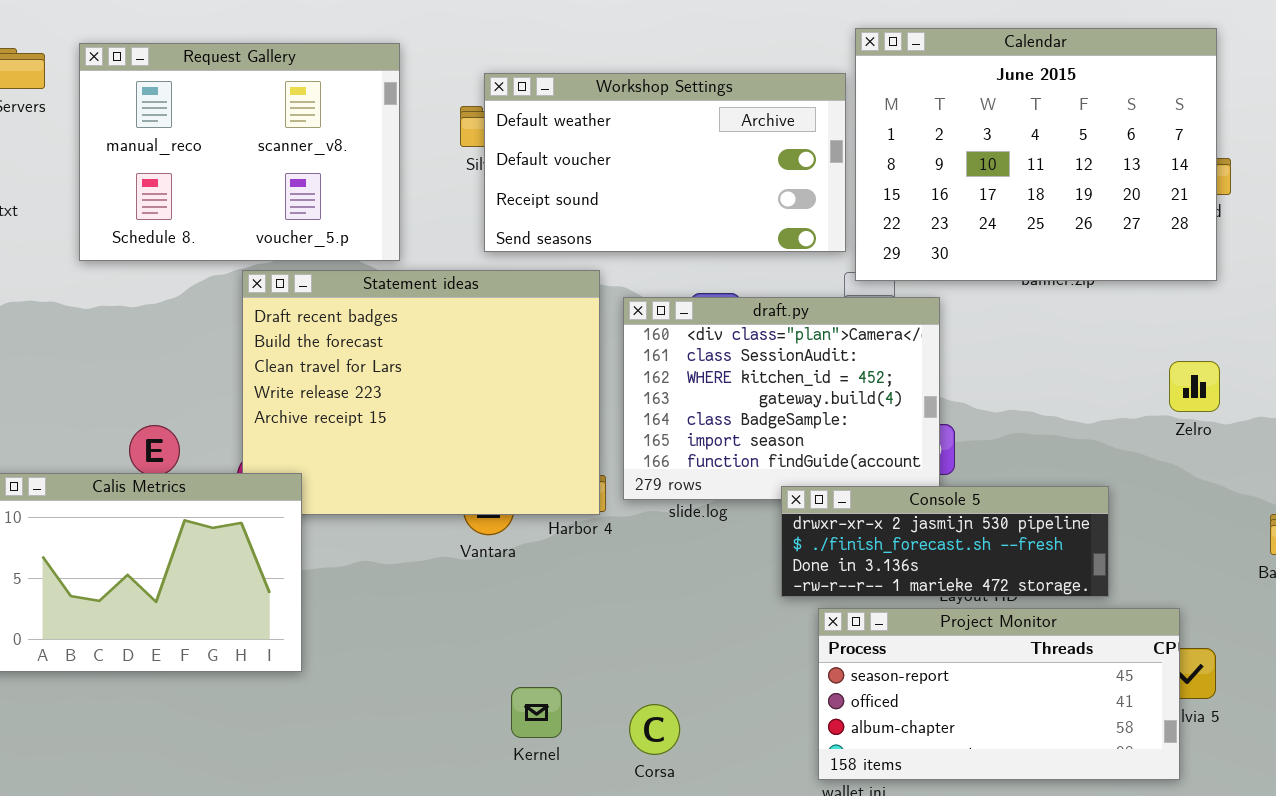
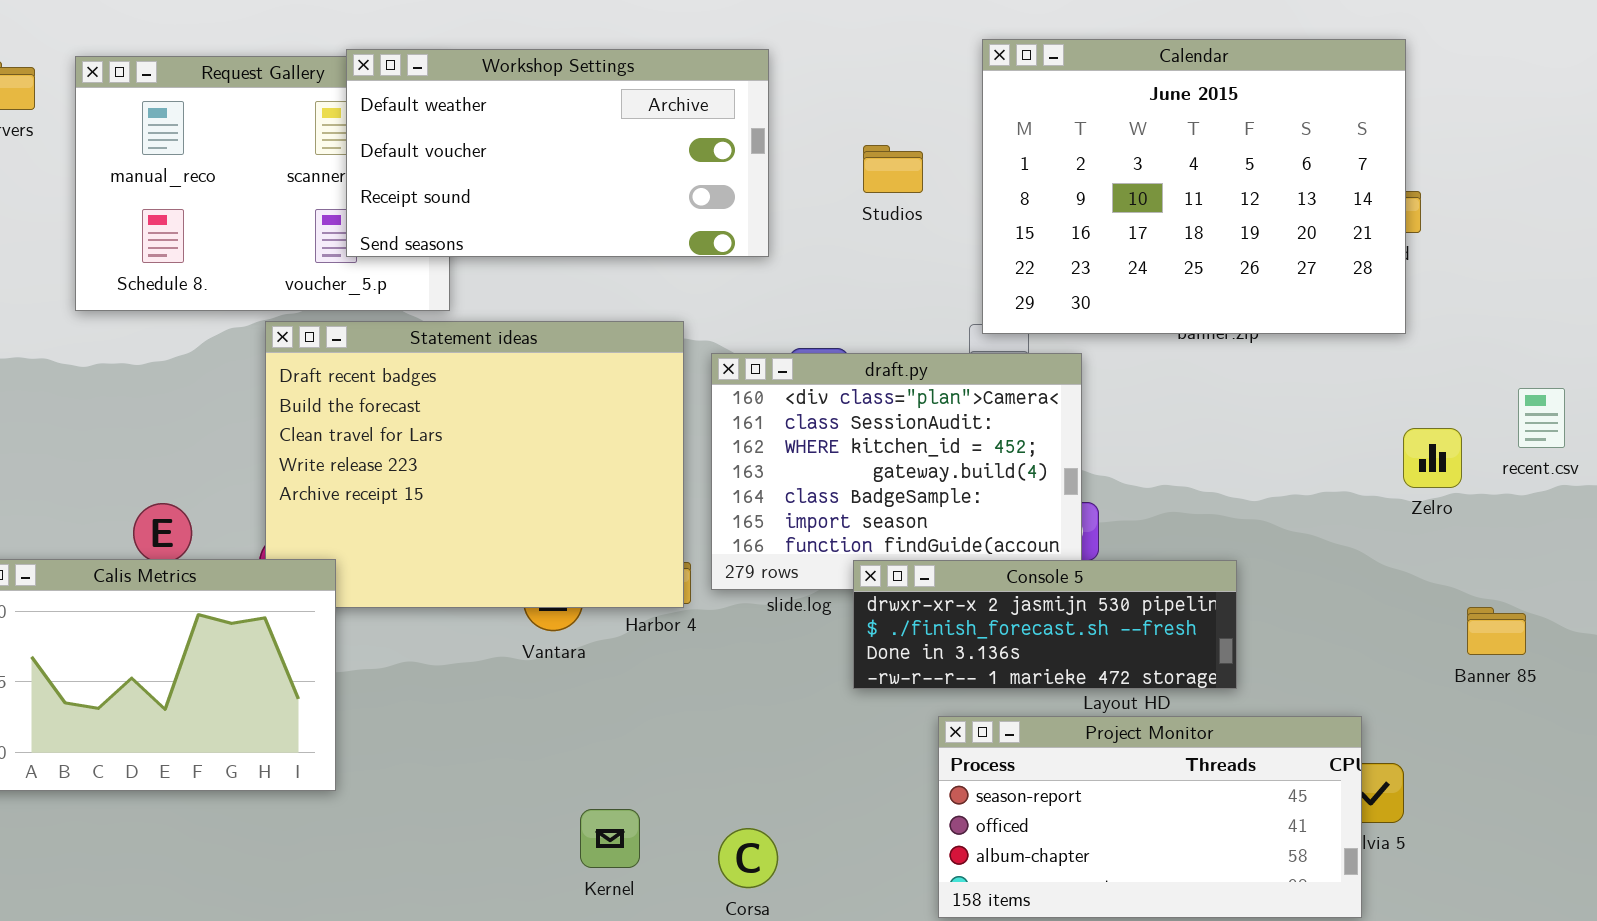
Workshop Settings: [484,73,846,252] -> [346,49,769,257], moved
Zelro: [1169,361,1220,412] -> [1403,428,1462,488], moved
Console 5: [781,486,1109,597] -> [853,560,1237,689], moved

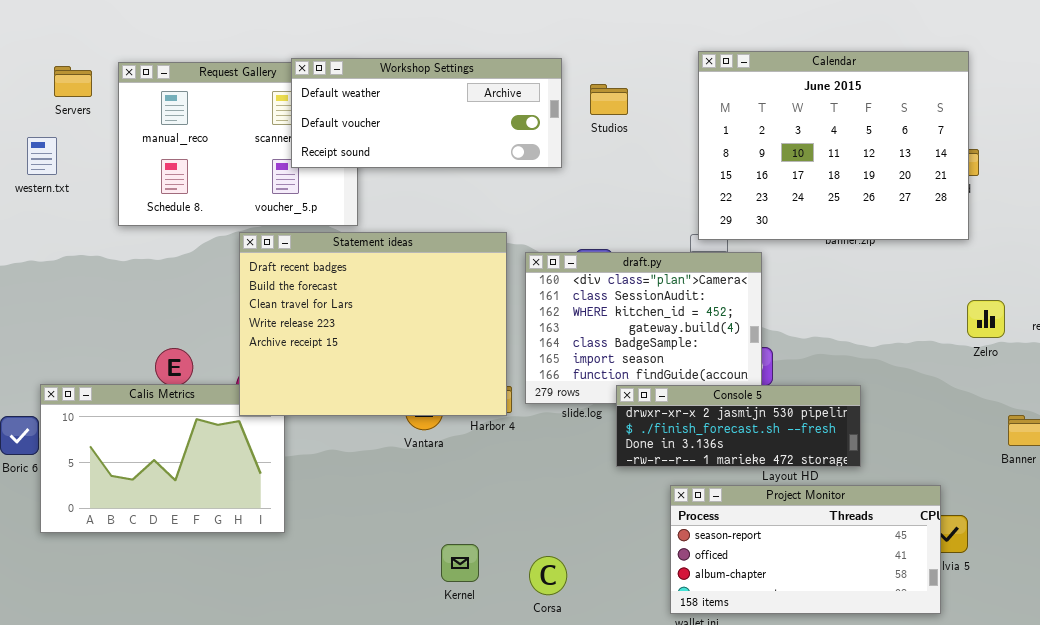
Workshop Settings: [346,49,769,257] -> [291,58,562,168], resized
Studios: [863,145,923,193] -> [590,84,628,115], moved
Statement ideas: [265,321,684,608] -> [239,232,507,416], raised

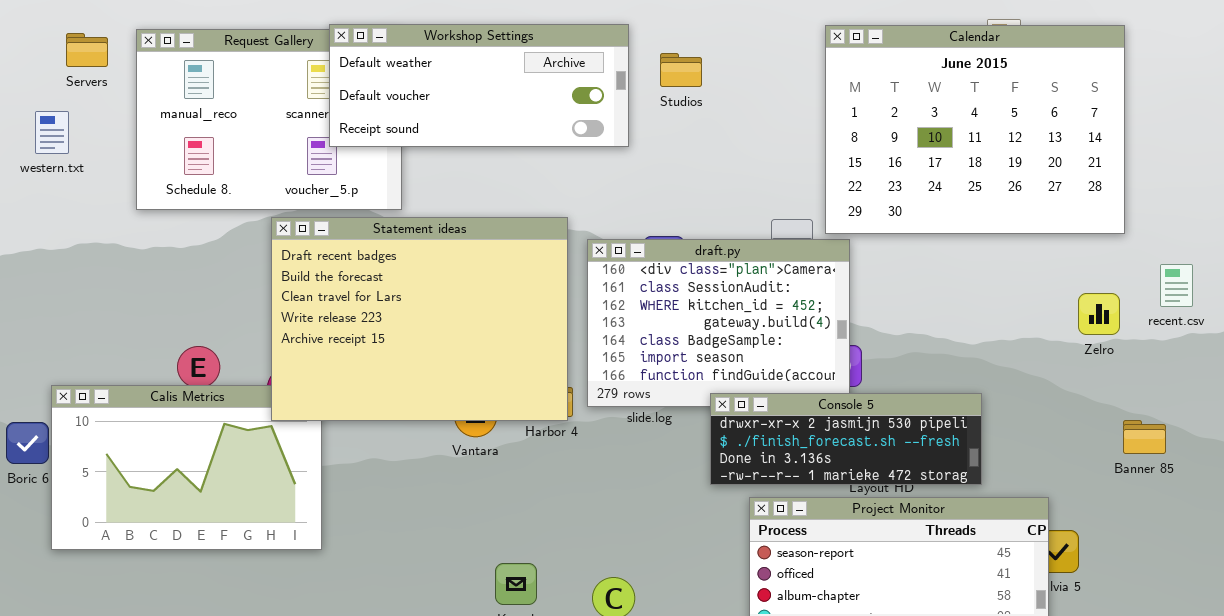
Calendar: [698,51,969,240] -> [825,25,1125,234], moved
Console 5: [616,385,861,467] -> [710,393,982,485], moved

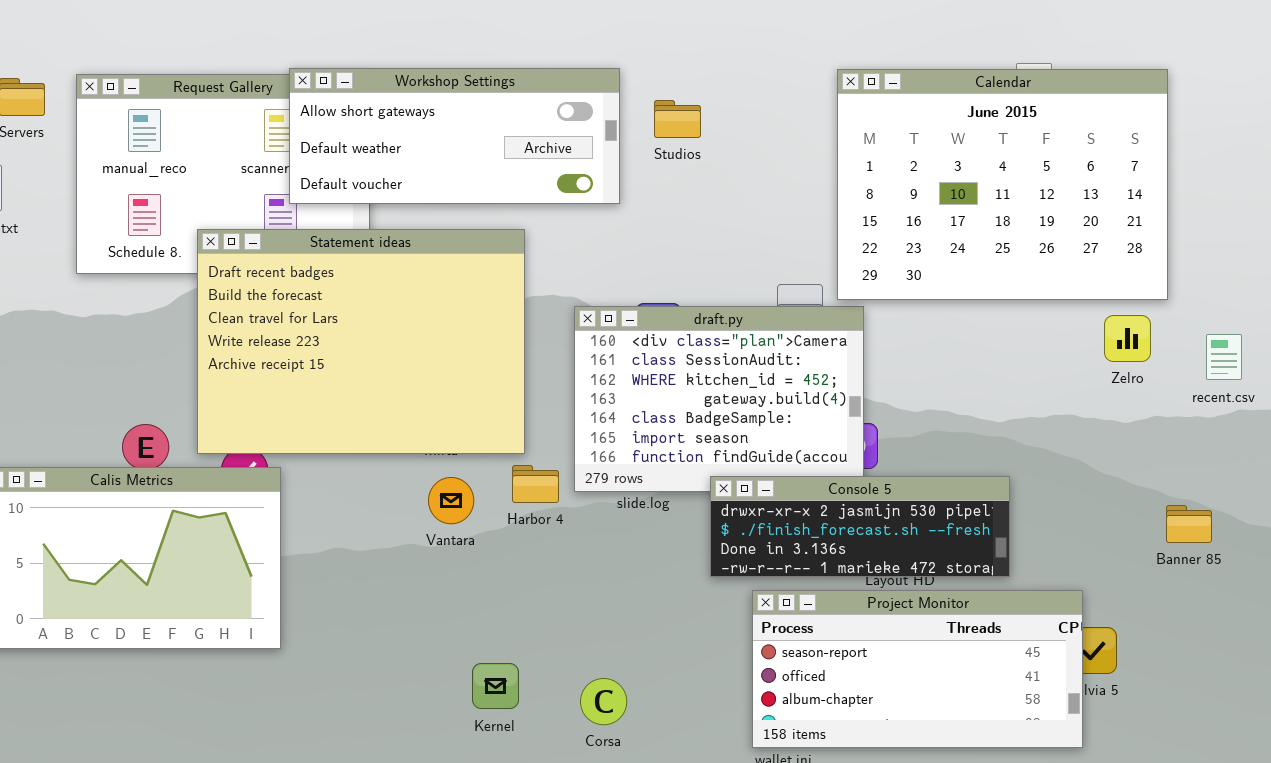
Workshop Settings: [329,24,629,147] -> [289,68,620,204], scrolled up 1 row
Statement ideas: [271,217,568,421] -> [197,229,525,454], moved
Zelro: [1078,293,1120,335] -> [1104,315,1151,362], moved

